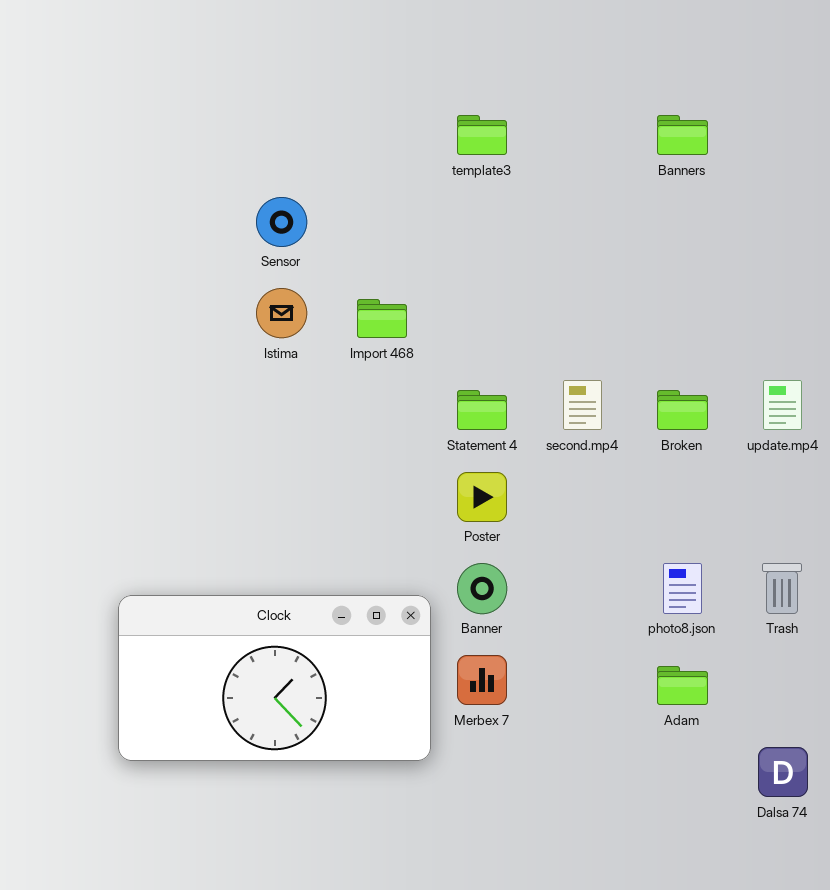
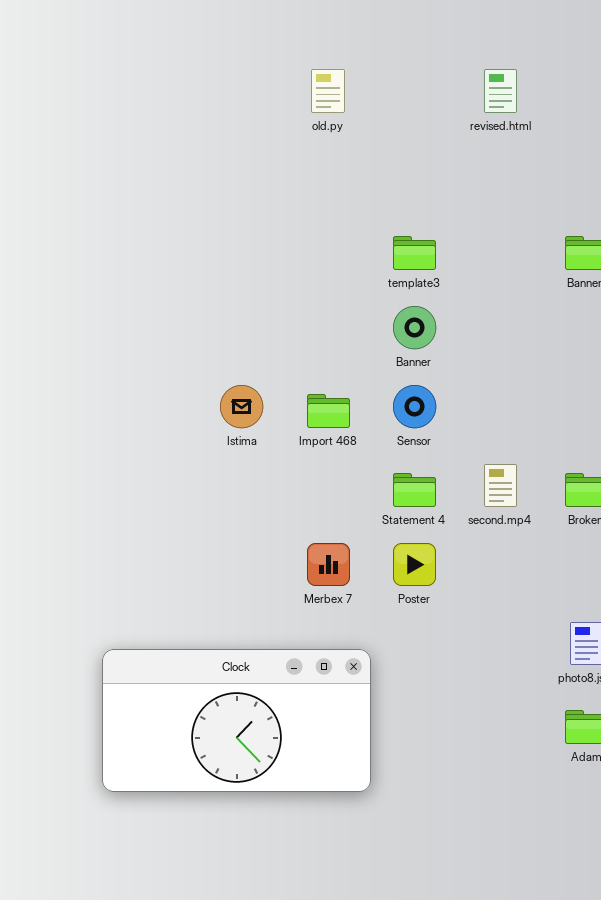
Sensor: [256,197,307,247] -> [393,385,436,428], moved
Banner: [457,563,507,614] -> [393,306,436,349], moved
Merbex 7: [457,655,507,705] -> [307,543,350,586], moved

